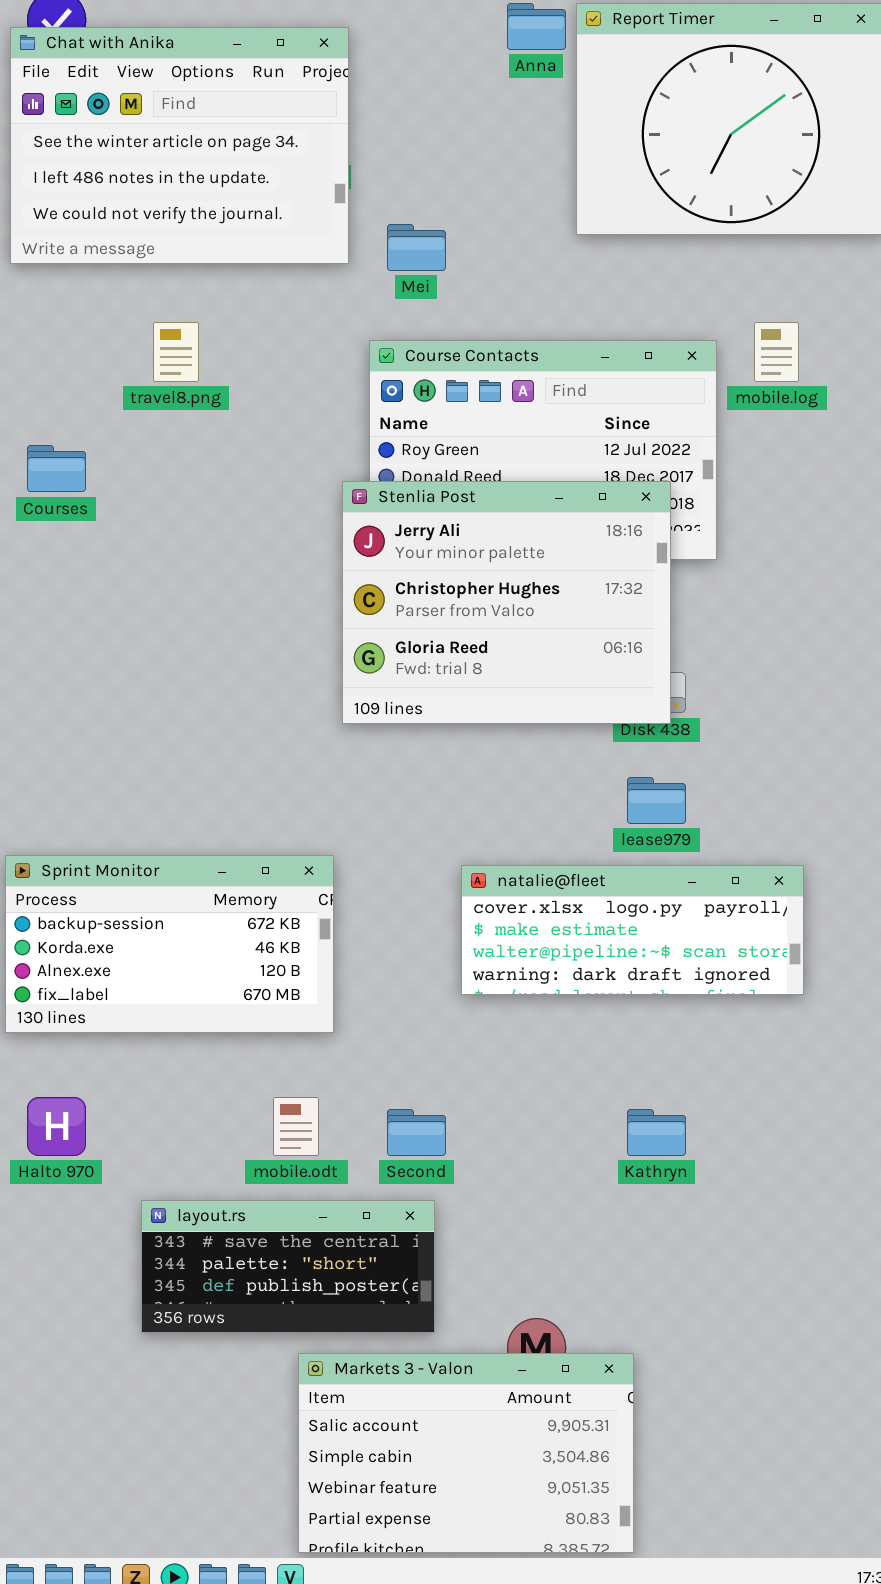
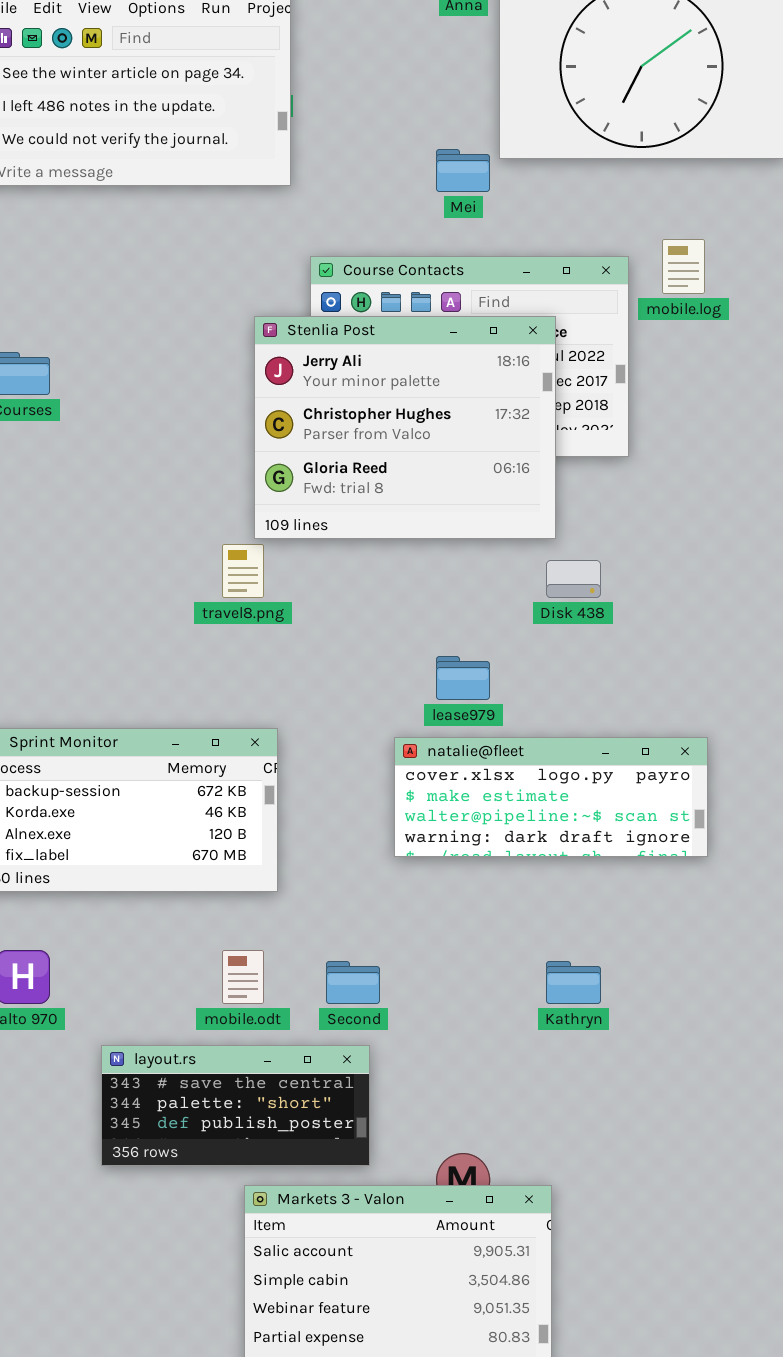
Mei: [387,224,446,271] -> [436,149,490,192], moved
travel8.png: [153,322,199,382] -> [222,544,264,598], moved
Stenlia Post: [342,481,671,724] -> [254,316,556,539], moved
lease979: [627,777,686,824] -> [436,656,490,700], moved

